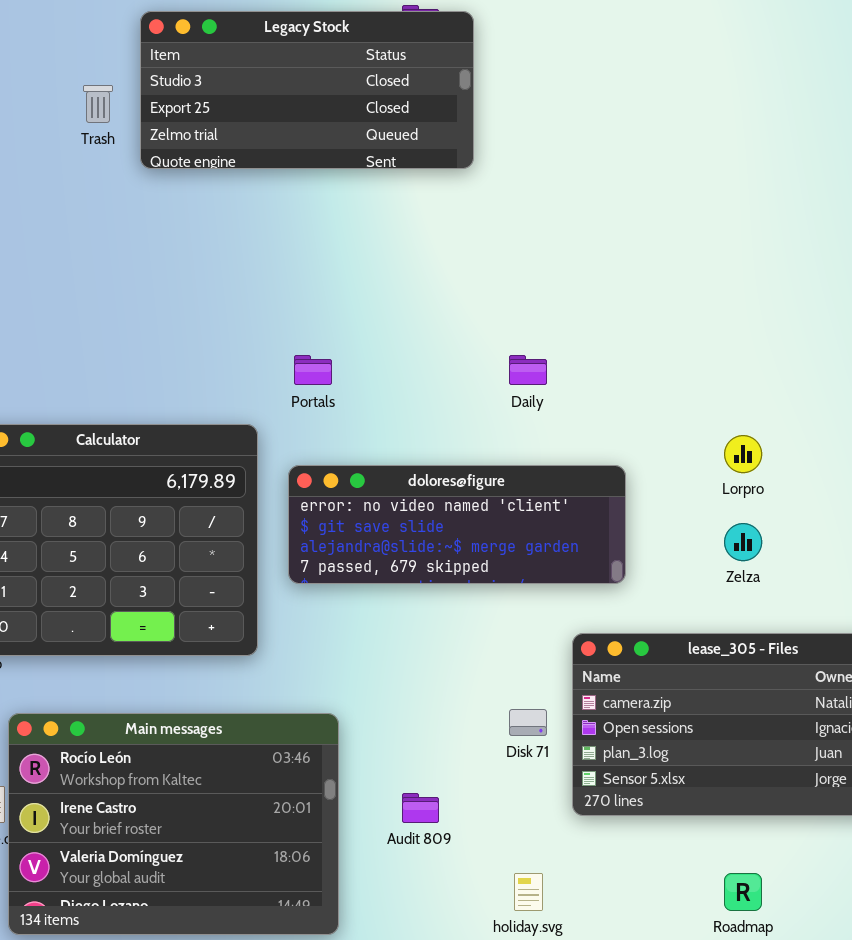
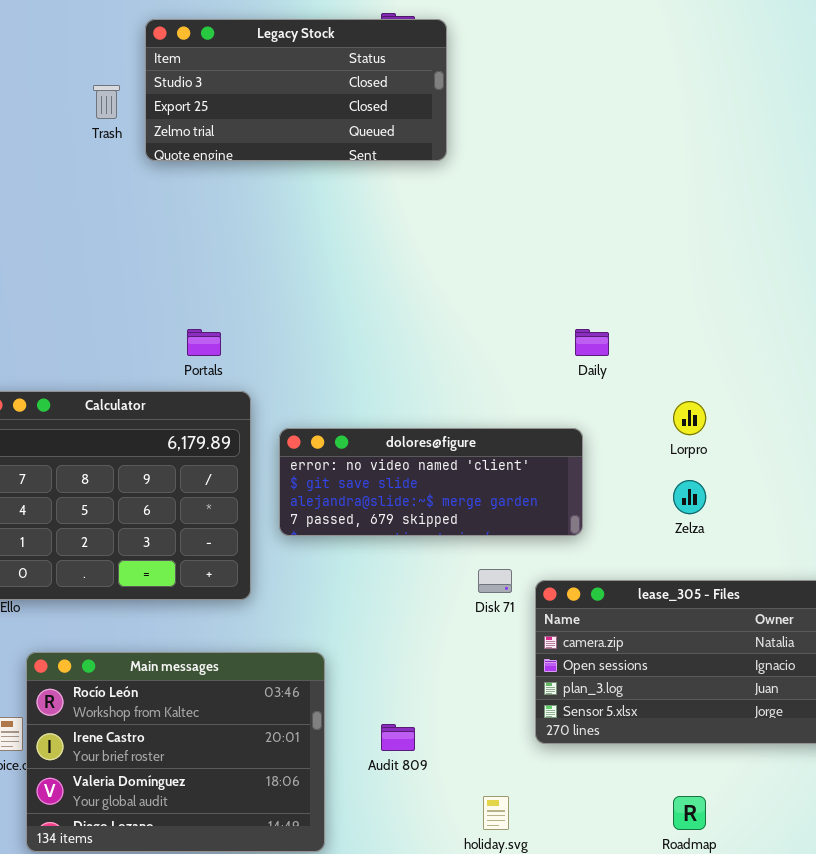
Portals: [294,355,332,385] -> [187,329,221,356], moved
Daily: [509,355,547,385] -> [575,329,609,356], moved
Disk 71: [509,709,547,736] -> [478,569,512,593], moved

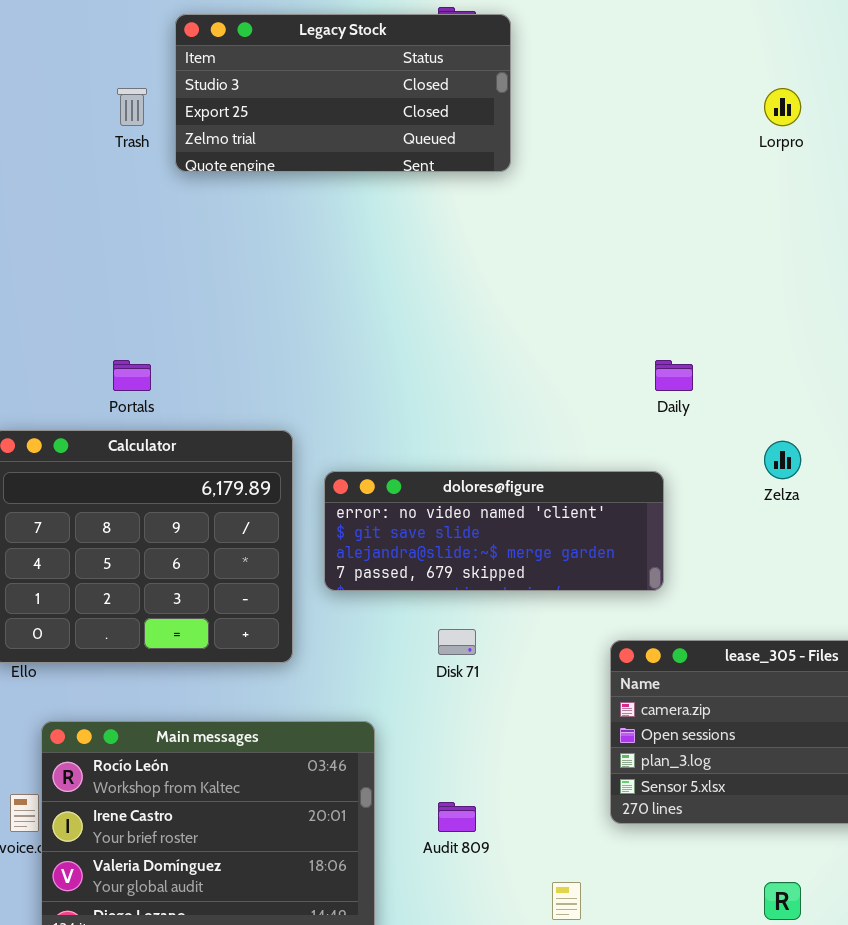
Portals: [187,329,221,356] -> [113,360,151,391], moved
Lorpro: [673,401,706,435] -> [764,88,801,126], moved
Zelza: [673,480,706,514] -> [764,441,801,479], moved
Disk 71: [478,569,512,593] -> [438,629,476,655], moved

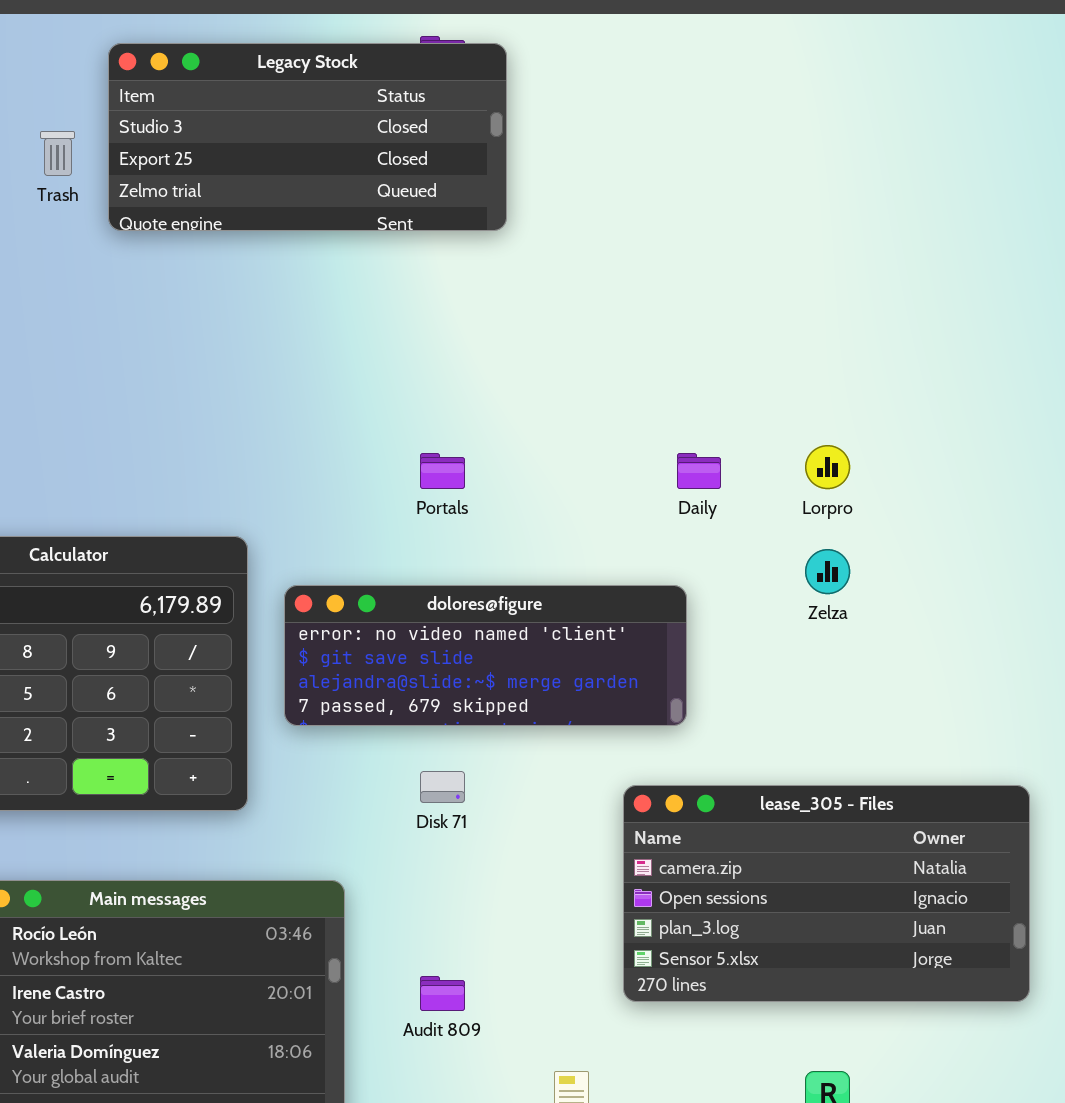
Lorpro: [764,88,801,126] -> [805,445,850,489], moved
Portals: [113,360,151,391] -> [420,453,465,489], moved

